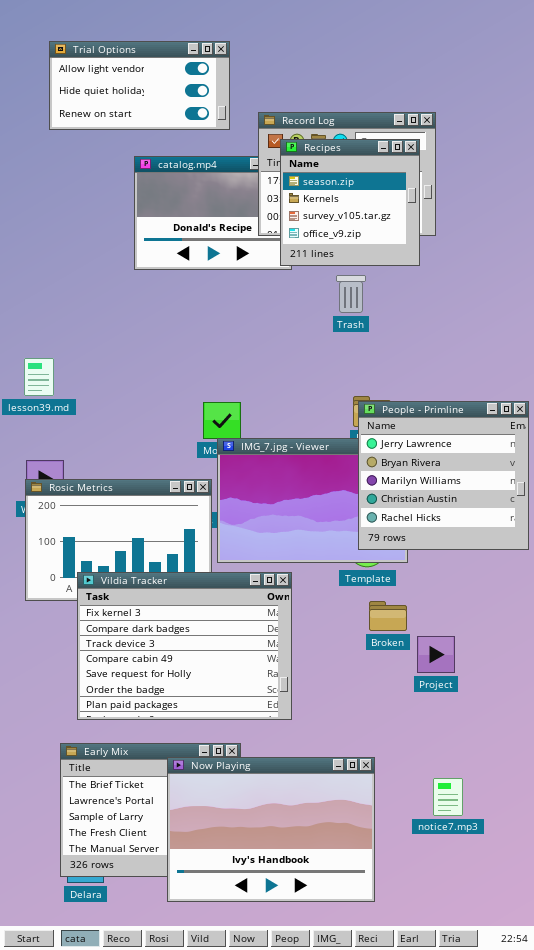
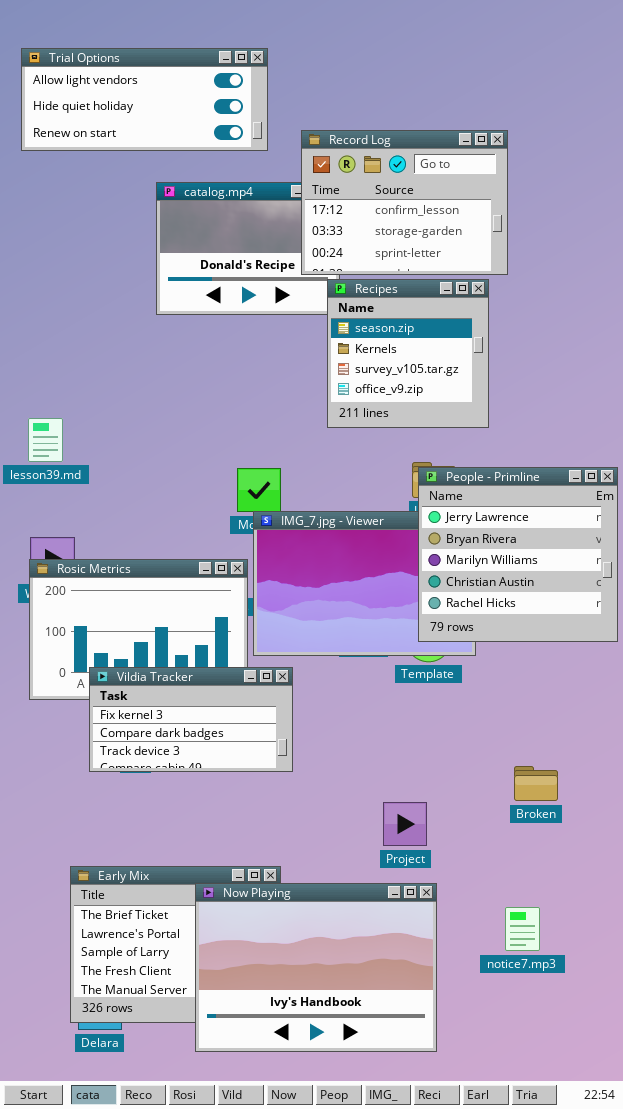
Trial Options: [49,41,230,130] -> [21,48,268,151], resized
Recipes: [280,139,420,266] -> [327,279,489,428], moved
Vildia Tracker: [77,572,292,720] -> [89,667,293,772], resized
Broken: [369,601,407,631] -> [514,766,558,801], moved
Project: [417,636,455,673] -> [383,802,427,846], moved

